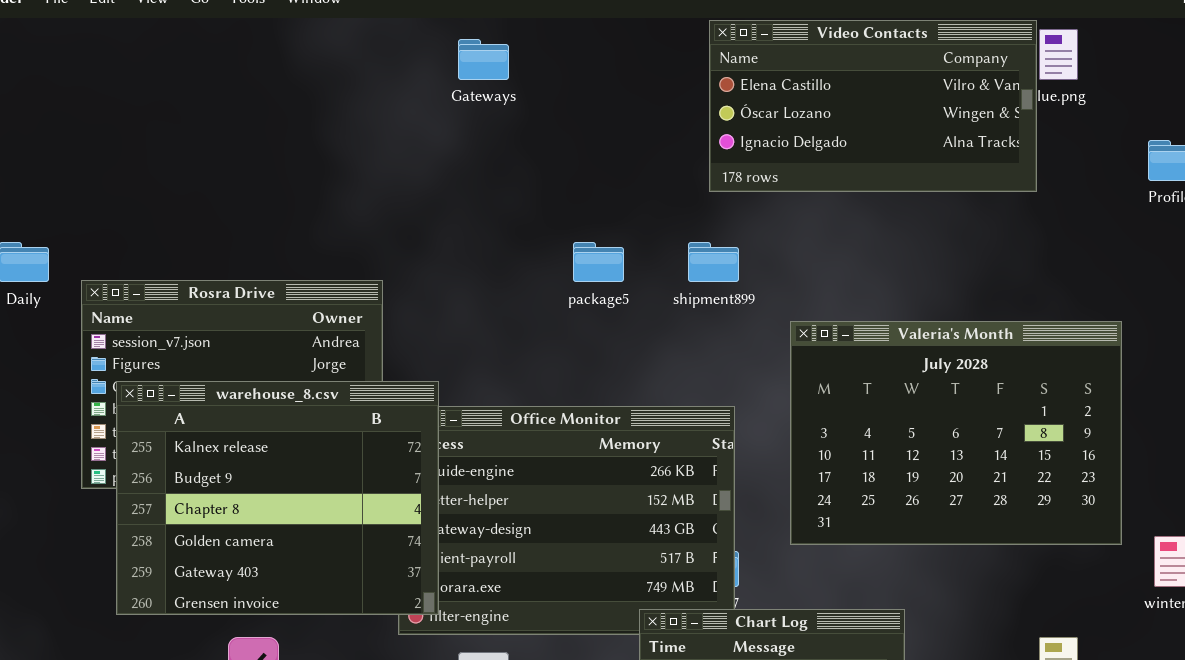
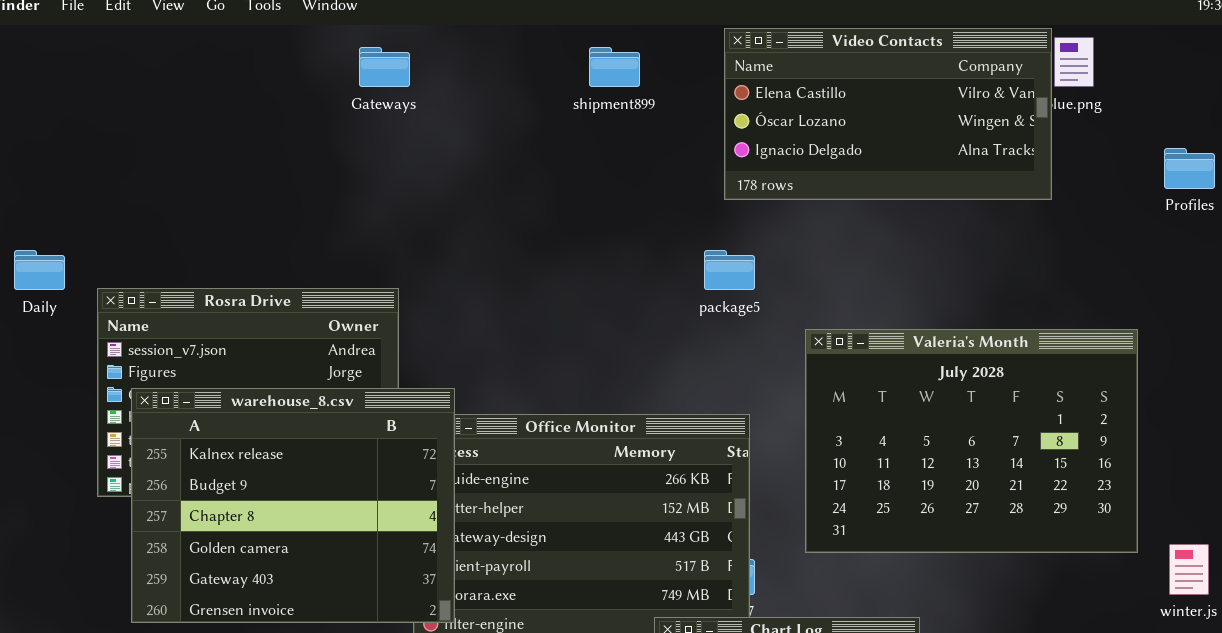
Gateways: [458,39,509,80] -> [359,47,410,87], moved
package5: [573,242,624,282] -> [704,250,755,290], moved
shipment899: [688,242,739,282] -> [589,47,640,87], moved

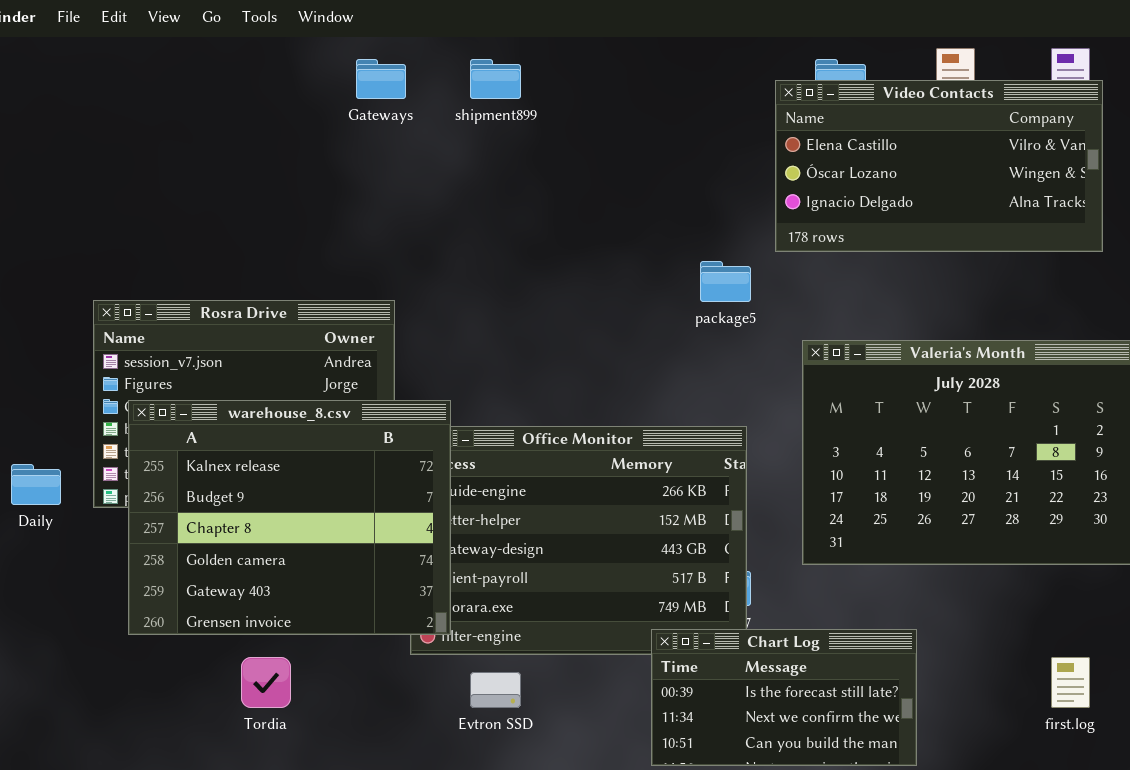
Video Contacts: [724,28,1052,200] -> [775,80,1103,252], moved
shipment899: [589,47,640,87] -> [470,59,521,99], moved
Daily: [14,250,65,290] -> [11,464,61,505], moved

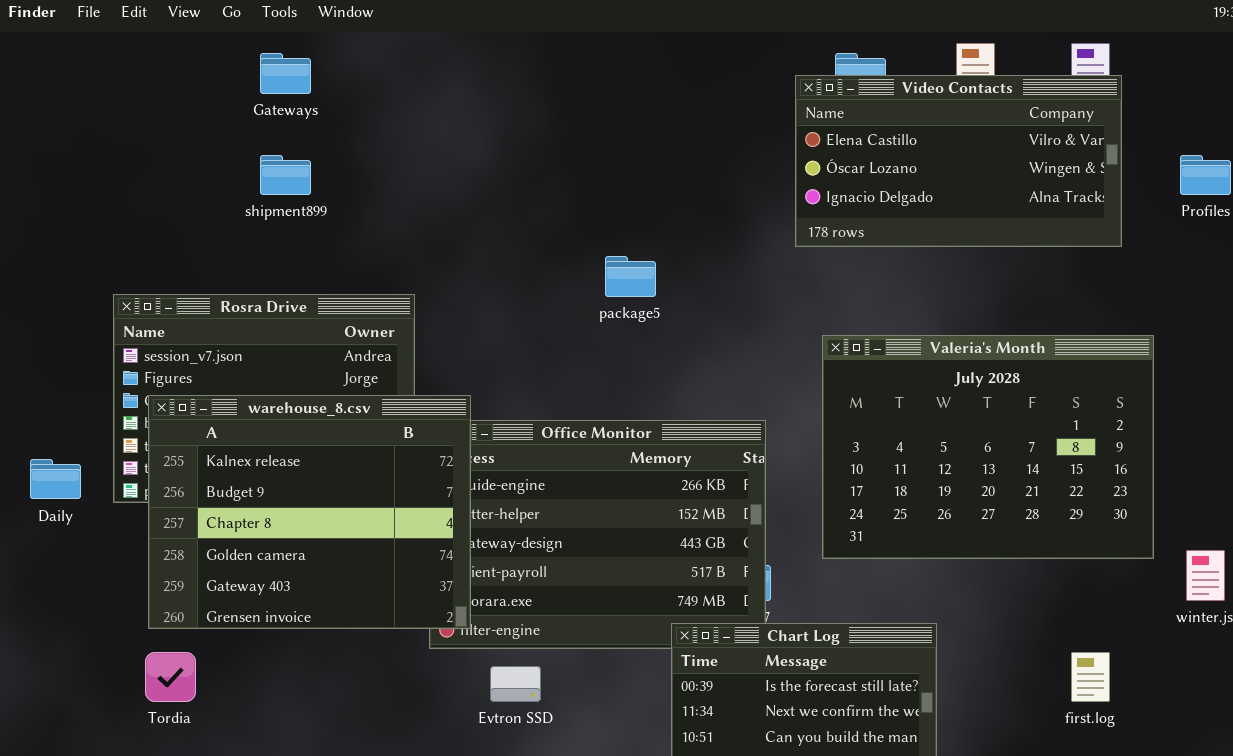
Gateways: [356,59,406,99] -> [260,53,311,94], moved
shipment899: [470,59,521,99] -> [260,155,311,195], moved
package5: [700,261,751,302] -> [605,256,656,297], moved
Tordia: [241,657,291,708] -> [145,652,196,702], moved

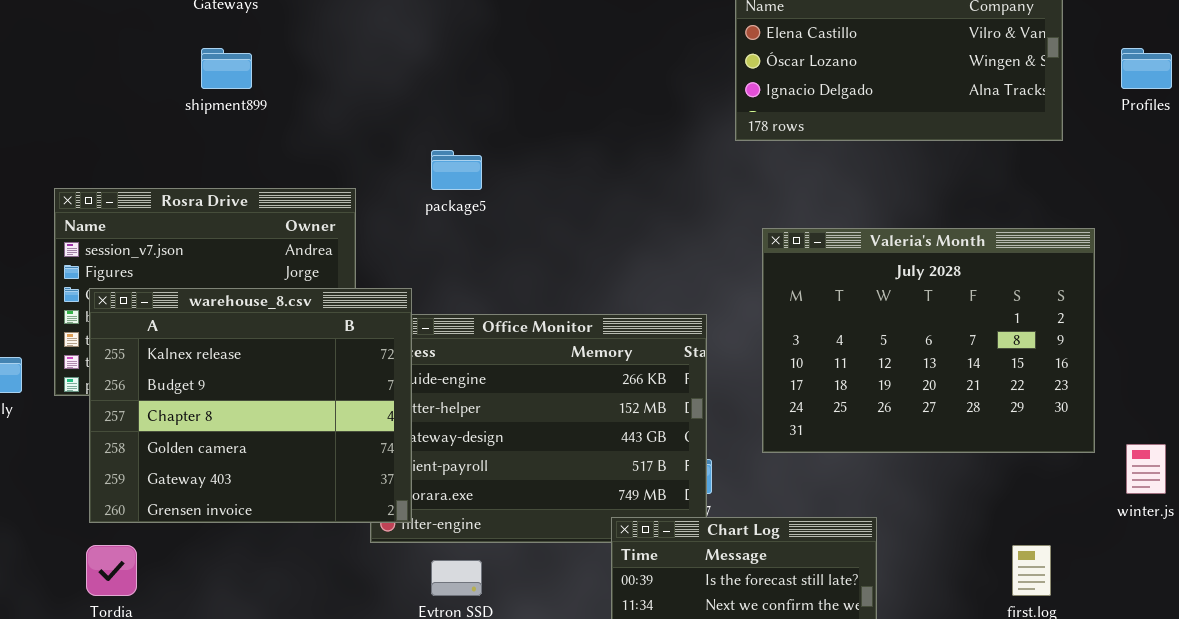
package5: [605,256,656,297] -> [431,150,482,190], moved

